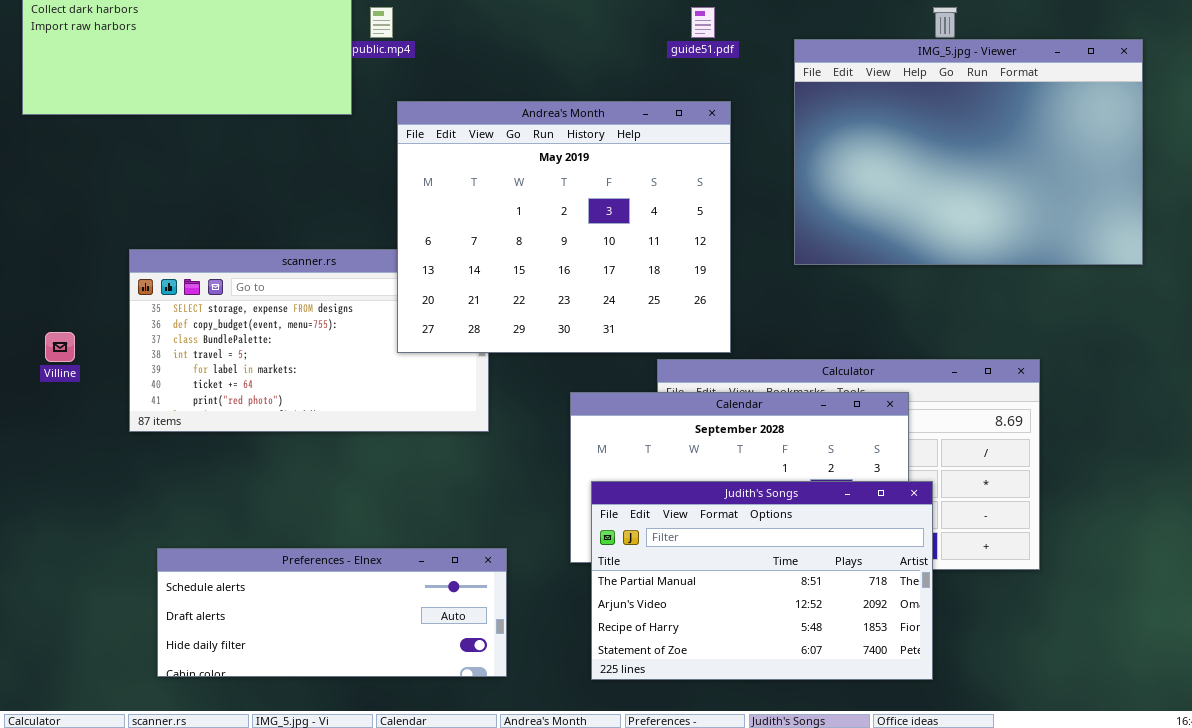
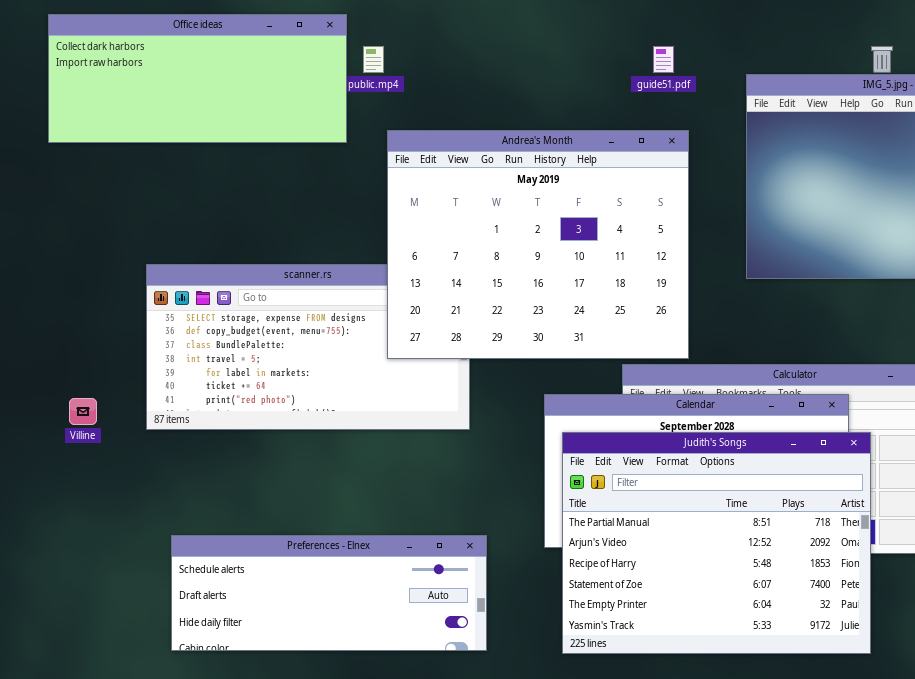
Villine: [45,332,75,362] -> [69,398,97,425], moved
Judith's Songs: [591,481,933,680] -> [562,432,871,654], resized

